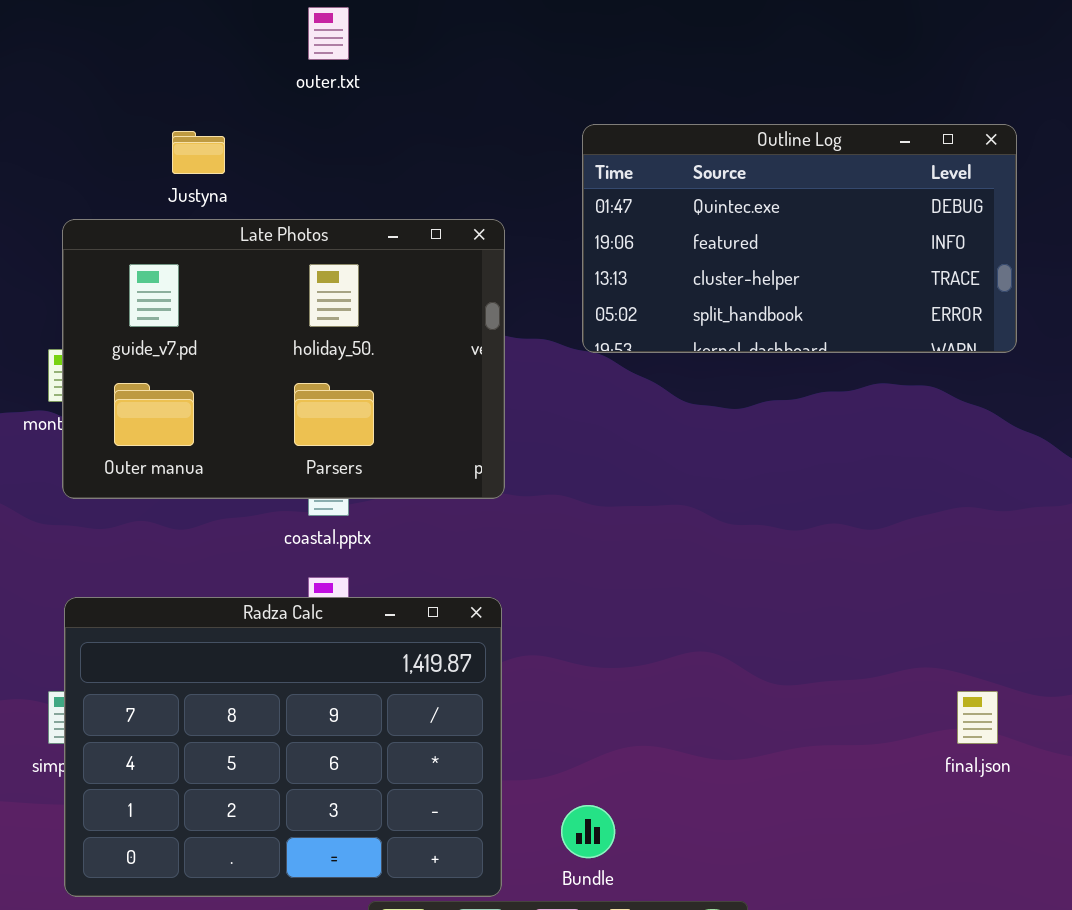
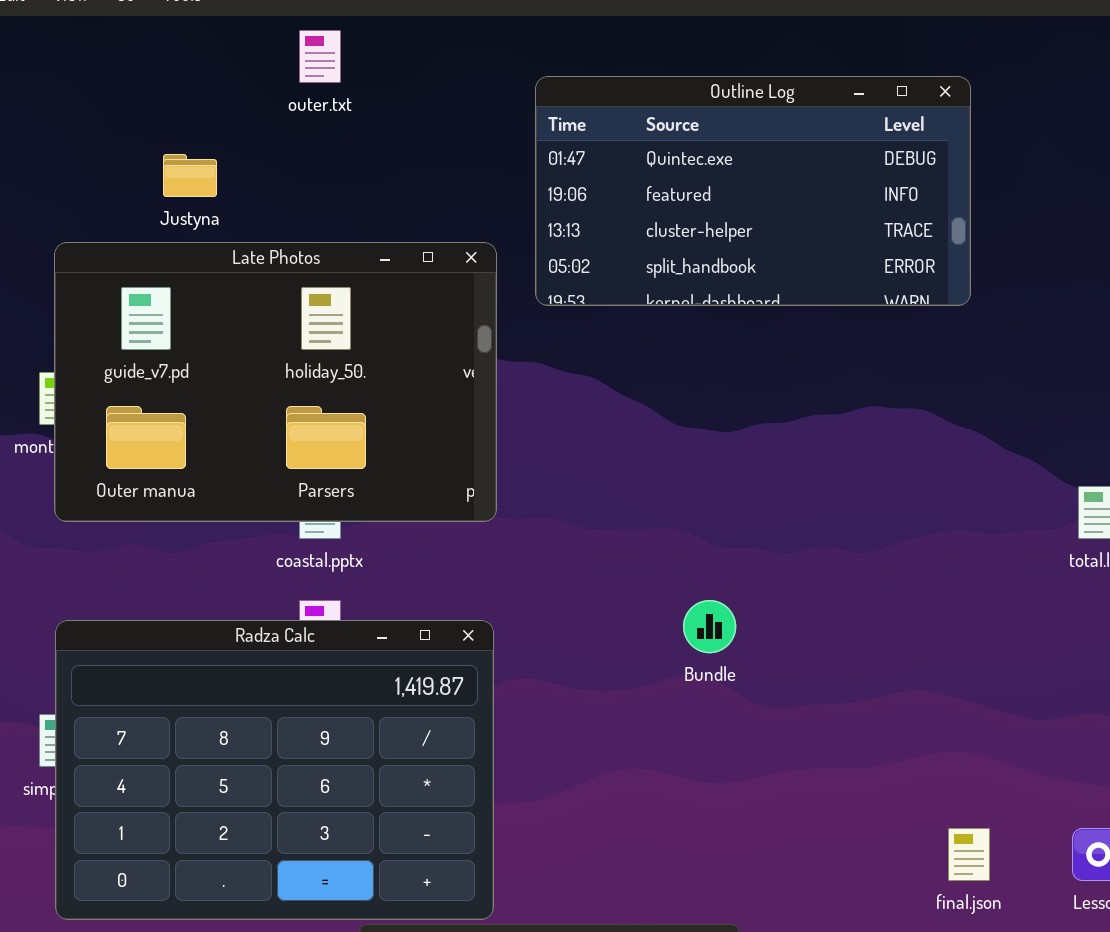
Outline Log: [582,124,1017,353] -> [535,76,971,306], moved
final.json: [957,691,998,744] -> [948,828,990,881], moved
Bundle: [561,805,615,858] -> [683,600,736,653], moved

